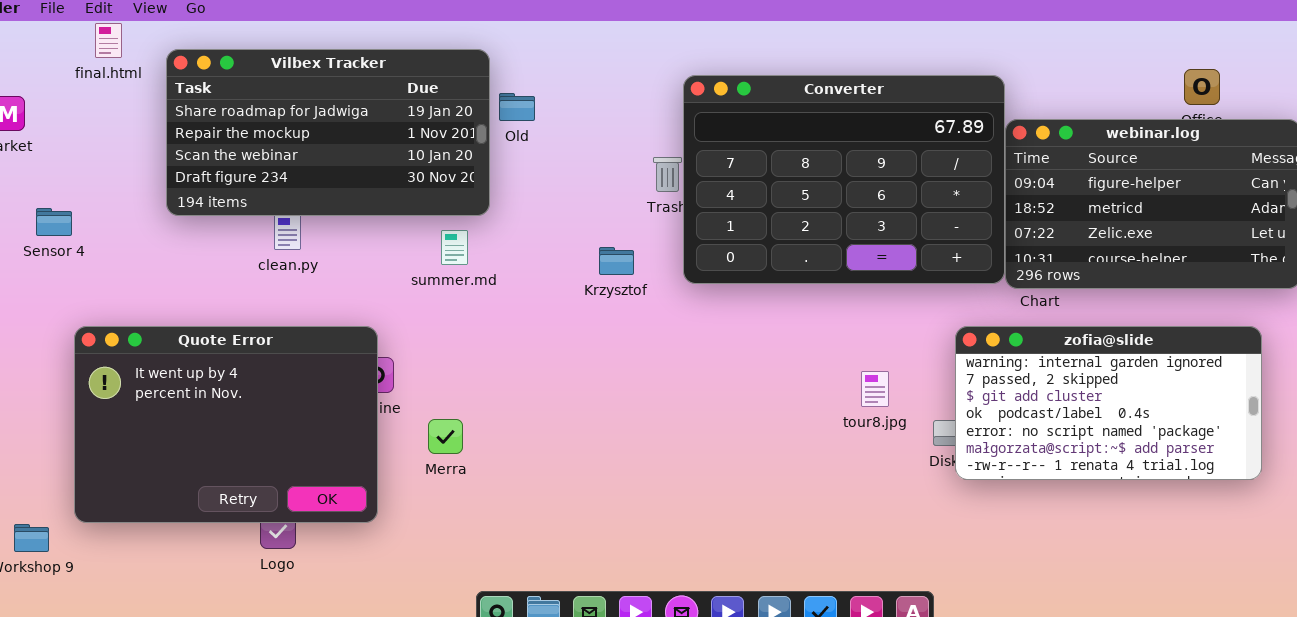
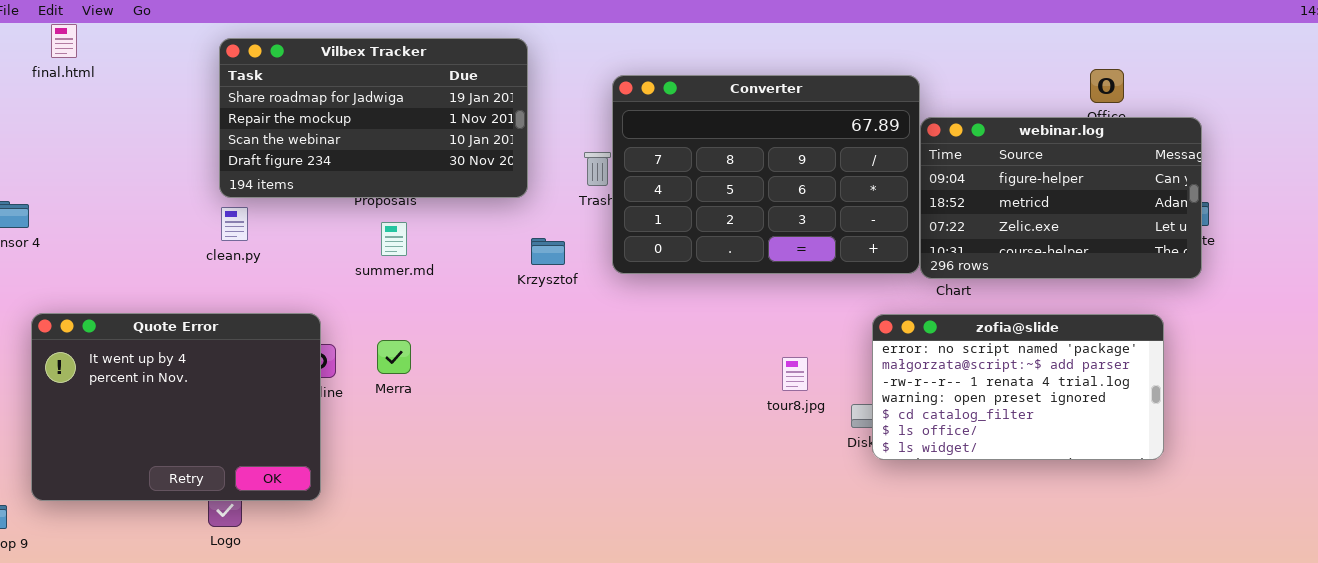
Vilbex Tracker: [166,49,490,216] -> [219,38,528,198], moved
zofia@slide: [955,326,1262,480] -> [872,314,1164,460], scrolled down 4 rows
Merra: [428,419,463,454] -> [377,340,411,374], moved

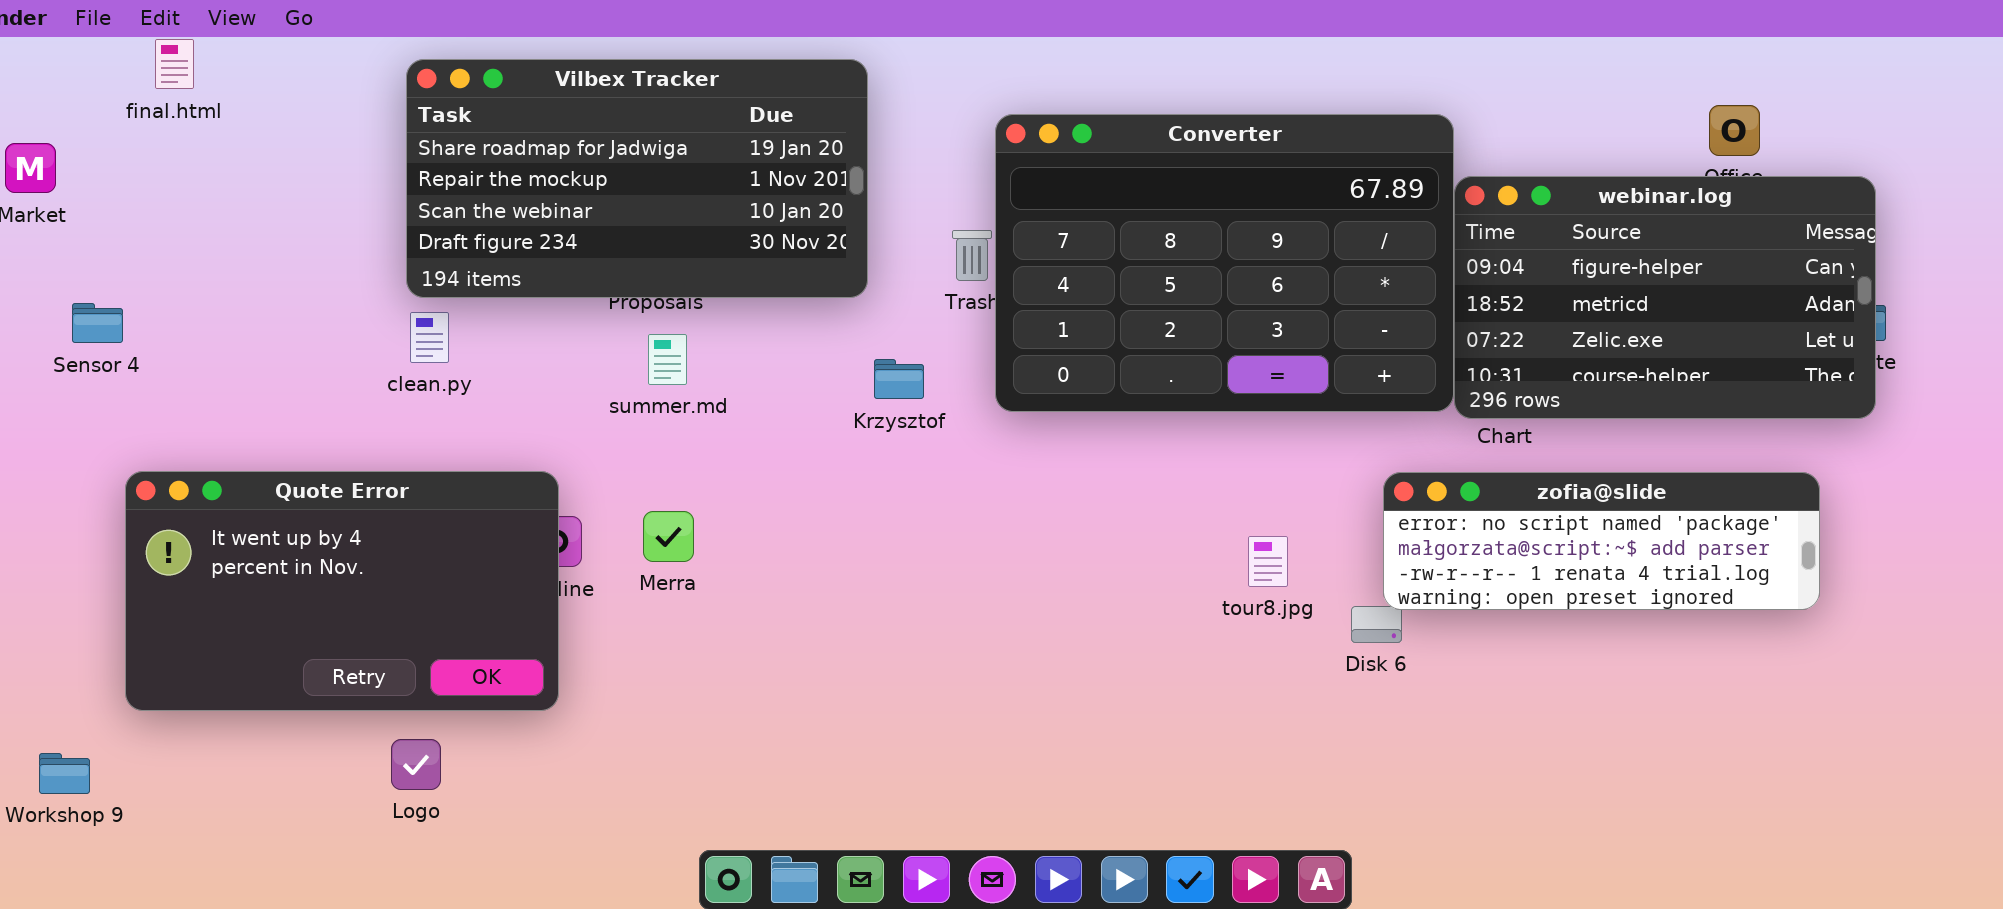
Quote Error: [31,313,321,501] -> [125,471,559,711], resized
zofia@slide: [872,314,1164,460] -> [1383,472,1820,610], resized

